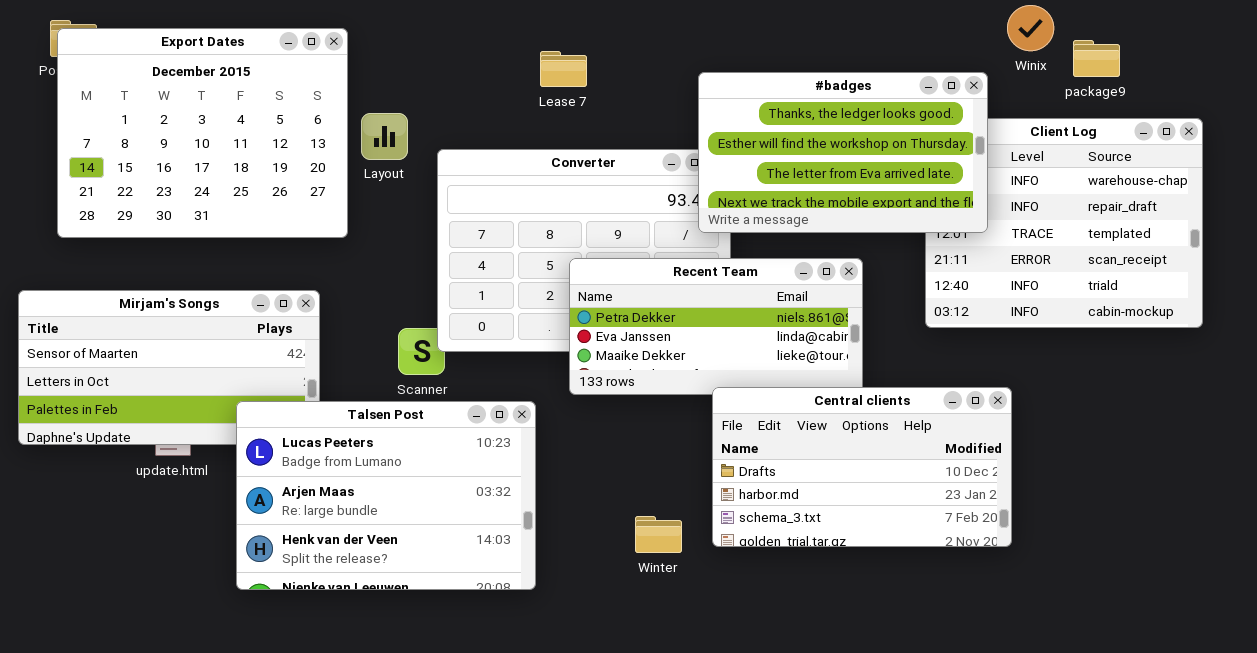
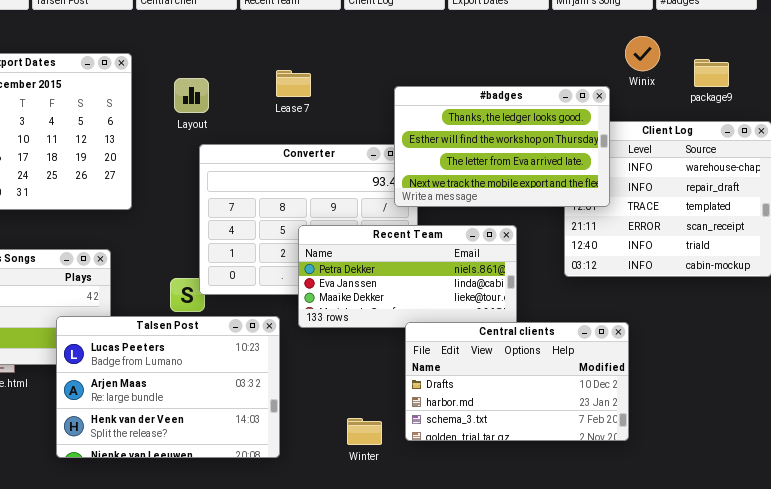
package9: [1073,40,1120,77] -> [694,59,729,87], moved
Layout: [361,113,408,160] -> [174,78,209,113], moved
Talsen Post: [236,401,536,590] -> [56,316,280,458], moved

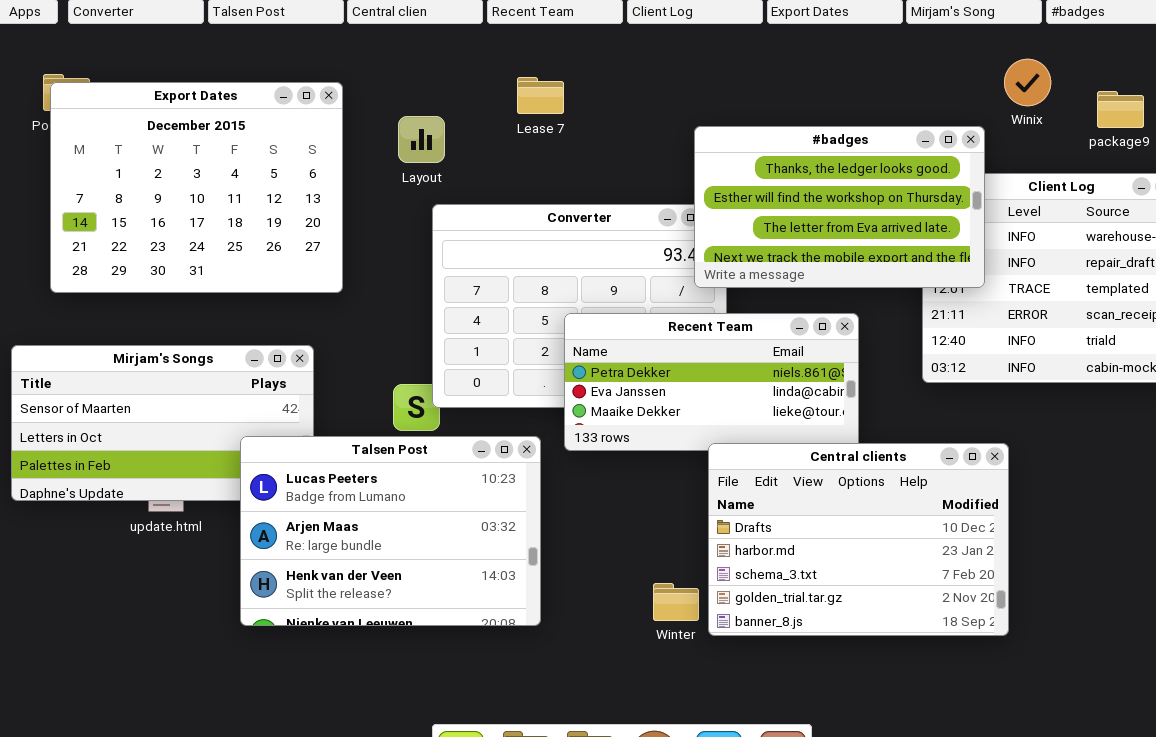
Lease 7: [276,70,311,97] -> [517,77,564,114], moved
Central clients: [405,322,629,441] -> [708,443,1009,636], resized
Winter: [347,418,382,445] -> [653,583,699,621], moved

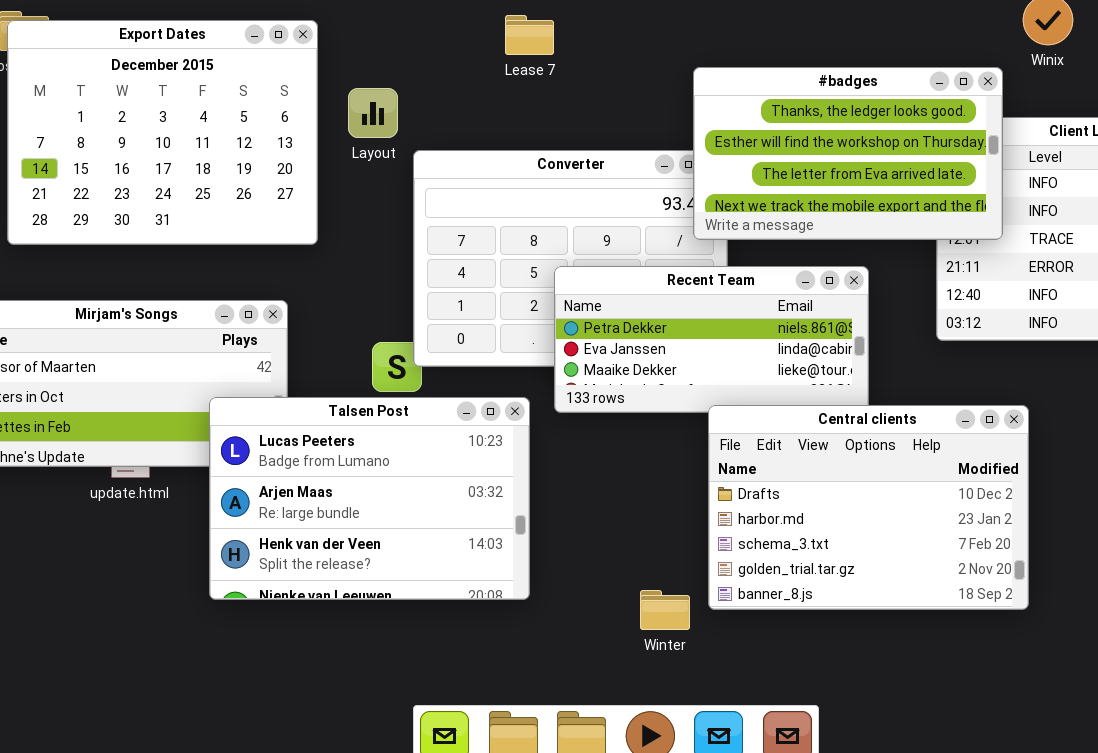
Layout: [398,116,445,163] -> [348,88,398,138], moved
Winter: [653,583,699,621] -> [640,590,690,630], moved

